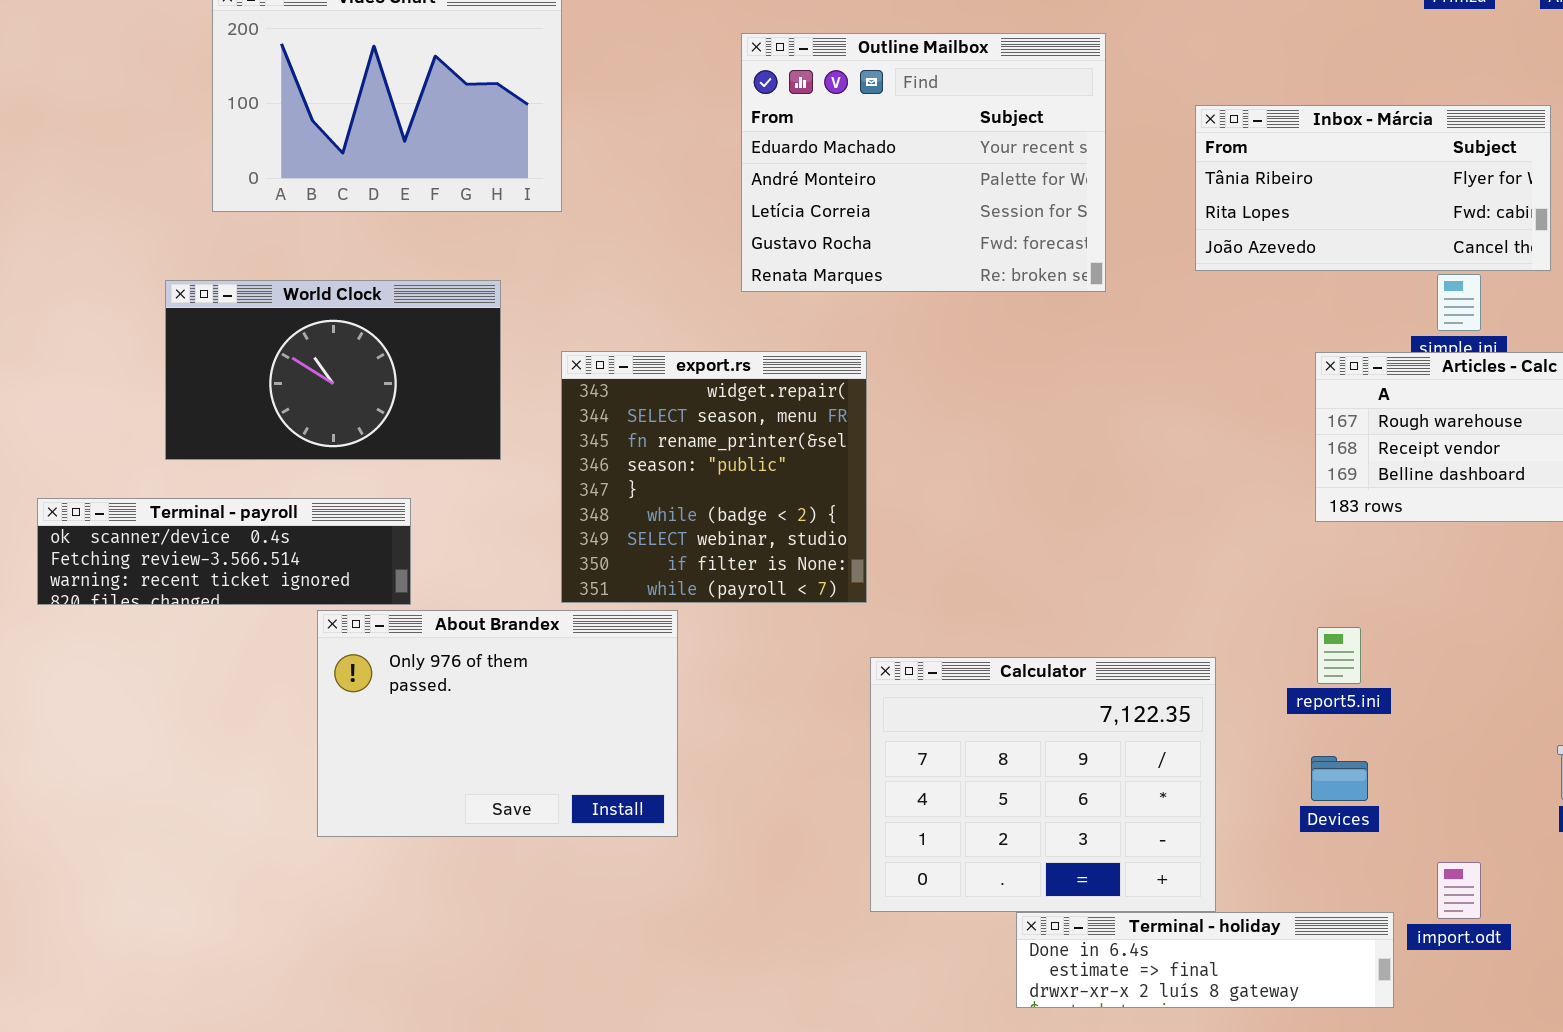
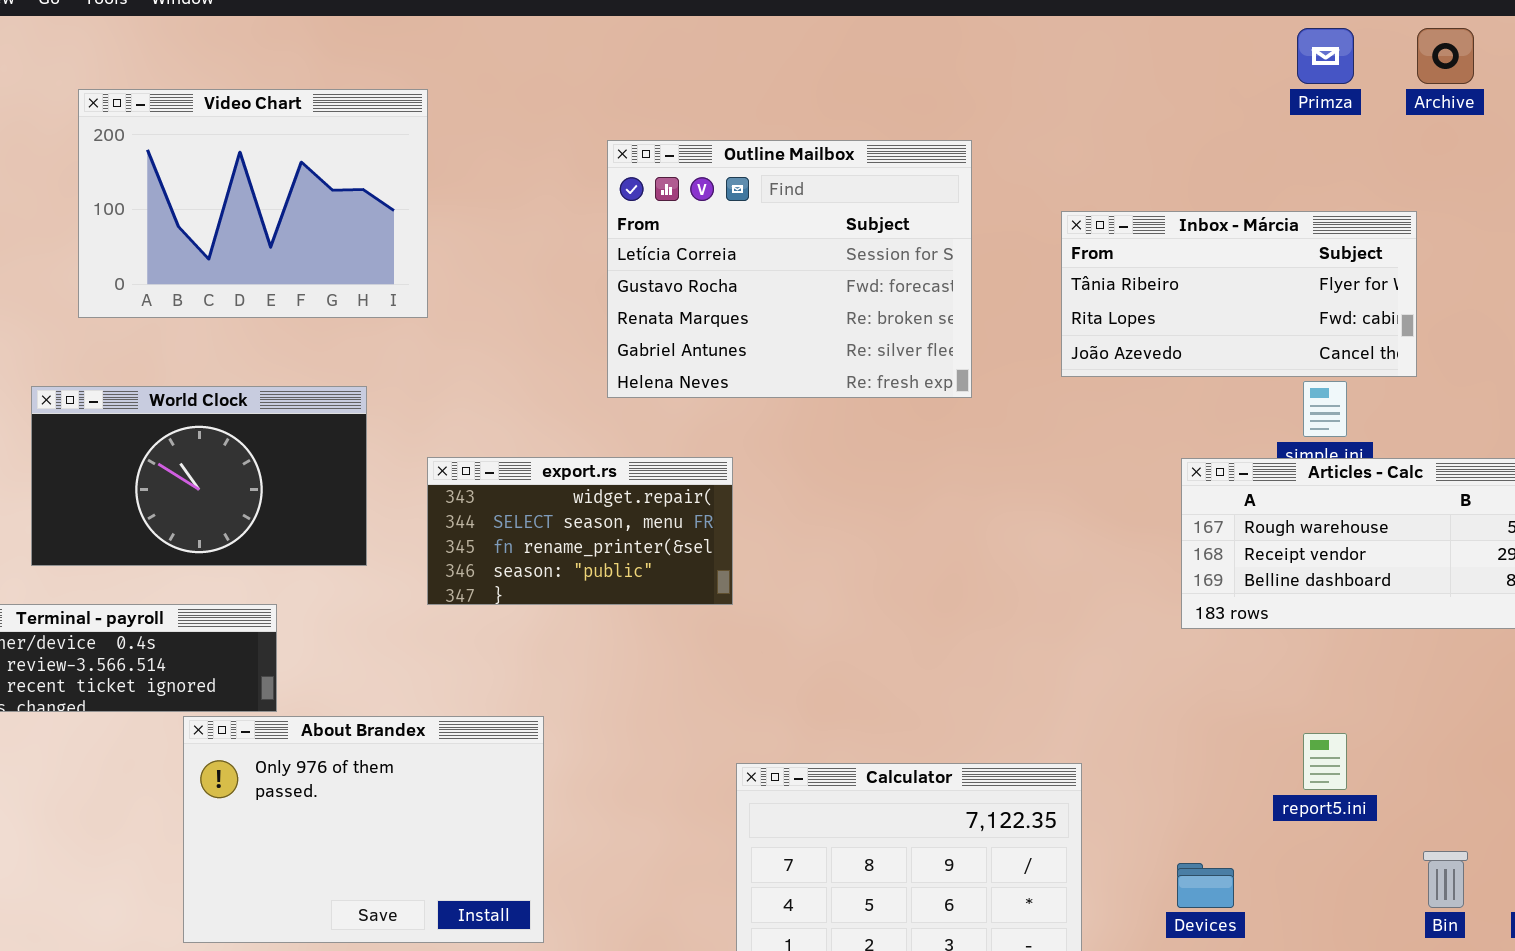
Outline Mailbox: [741,33,1106,292] -> [607,140,972,398], scrolled down 2 rows
export.rs: [561,351,867,603] -> [427,457,733,605], resized
report5.ini: [1317,627,1361,684] -> [1303,733,1347,790], moved

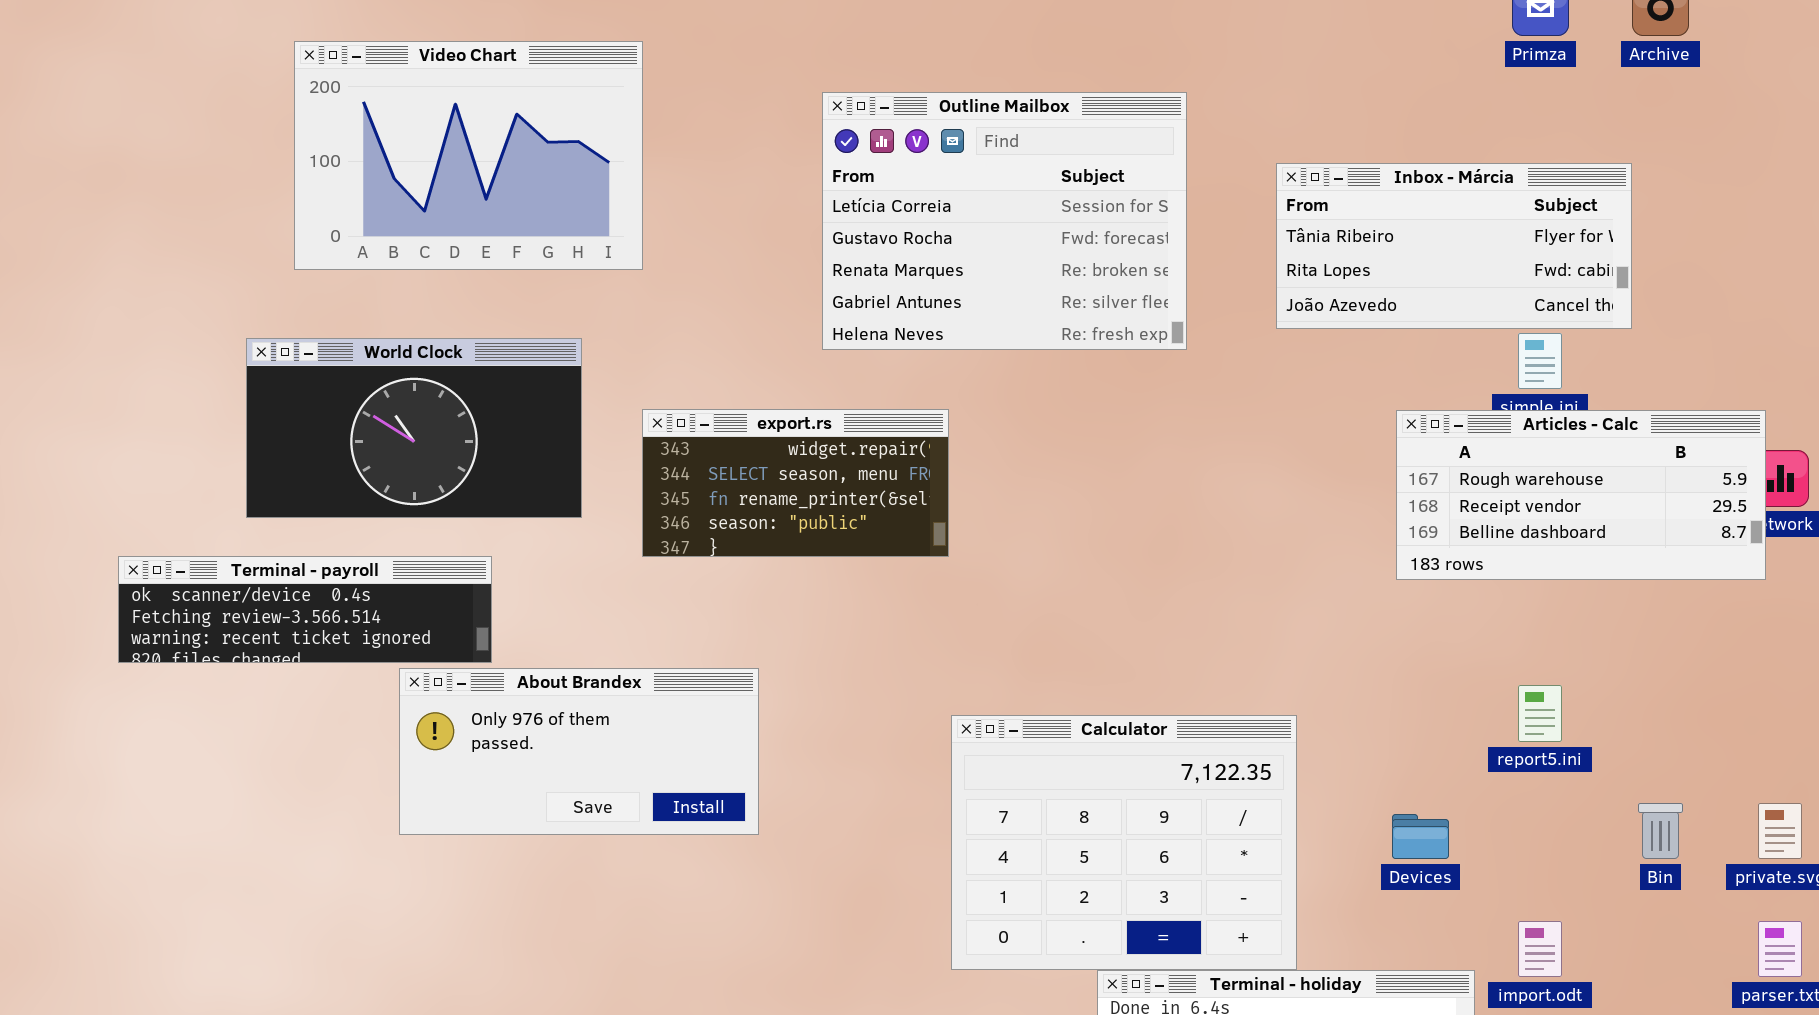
About Brandex: [183,716,544,943] -> [399,668,759,835], resized

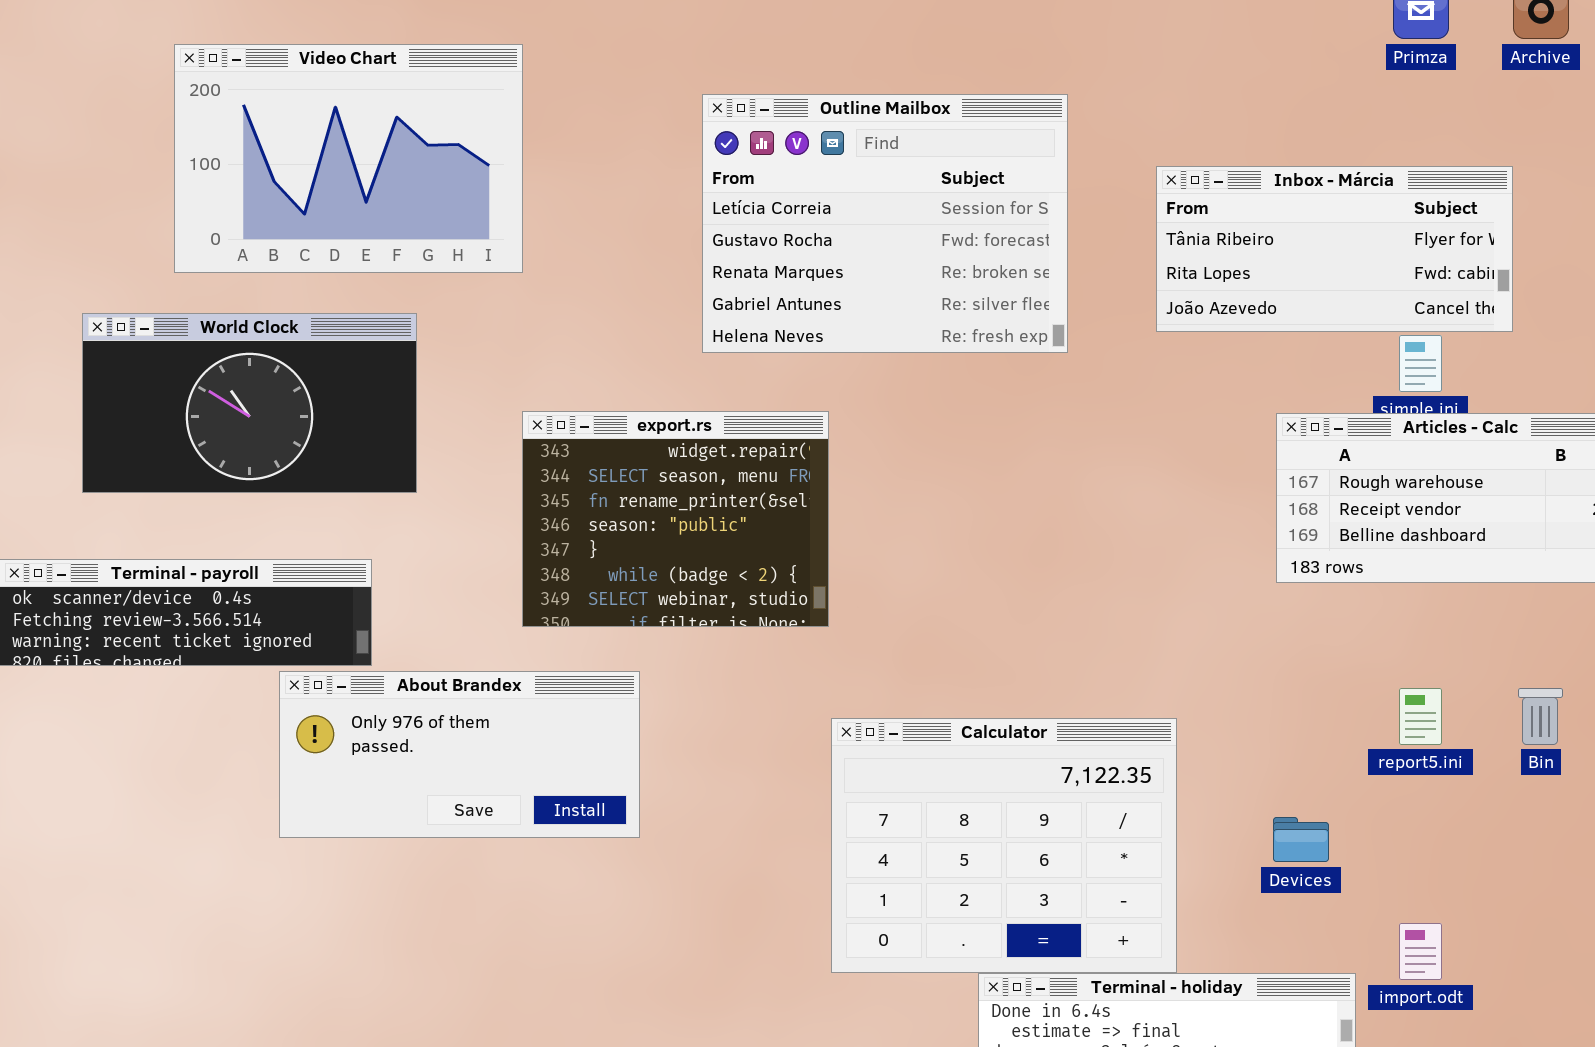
World Clock: [246,338,582,518] -> [82,313,417,493], moved
export.rs: [642,409,949,557] -> [522,411,829,627], resized
Bin: [1638,803,1683,859] -> [1518,688,1563,745], moved

